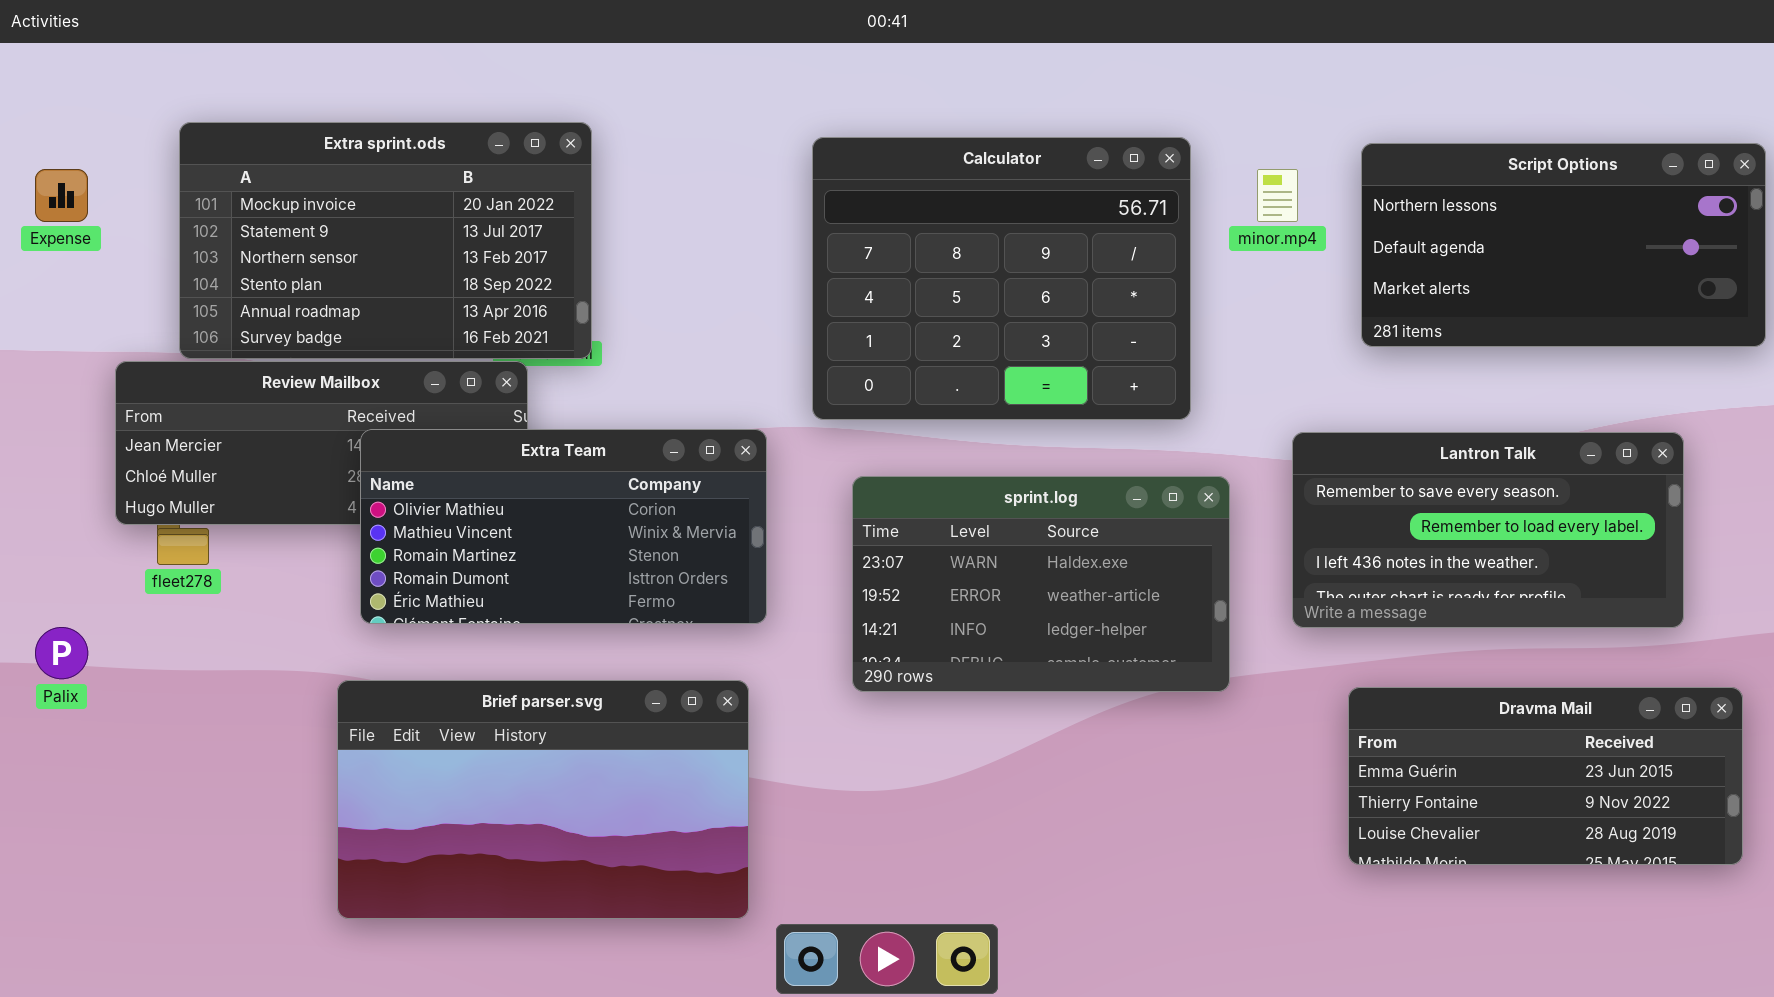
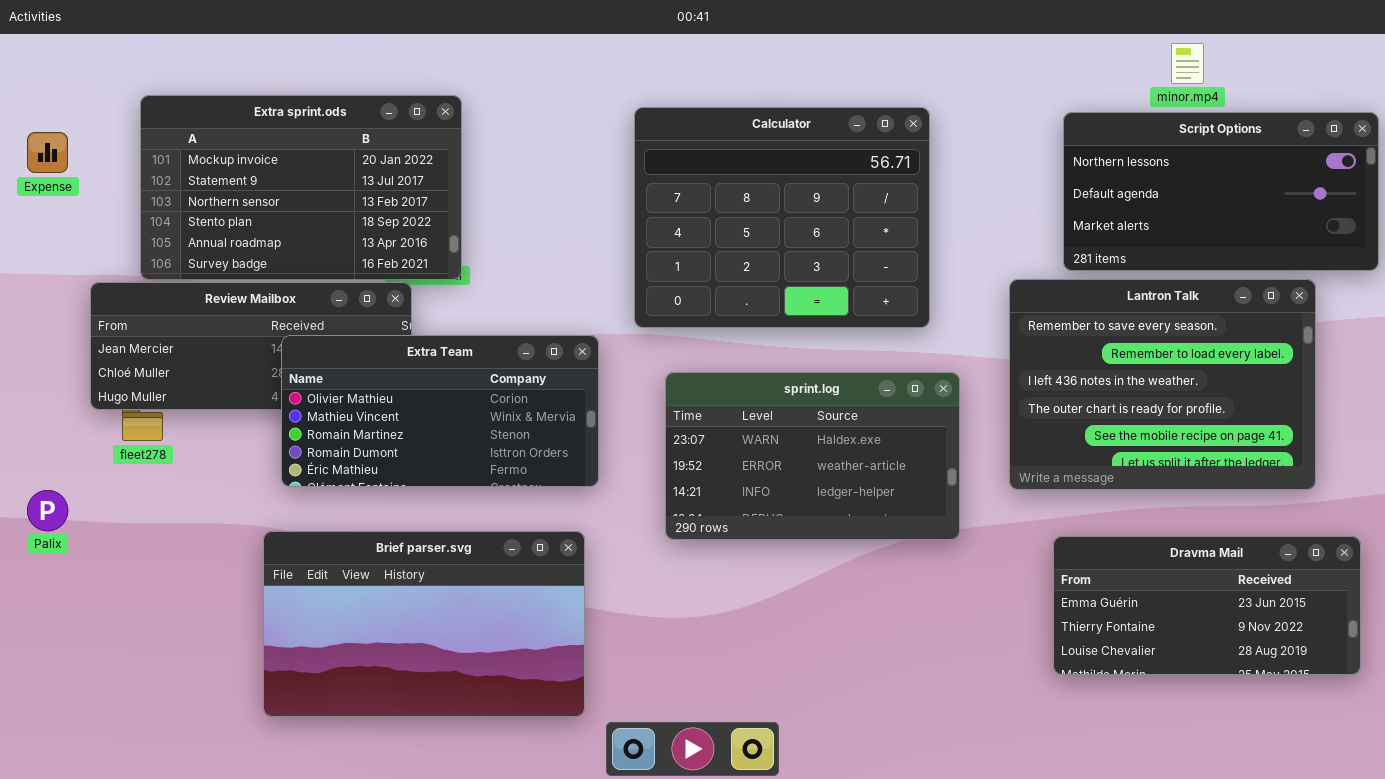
minor.mp4: [1257,169,1298,222] -> [1171,43,1204,84], moved
Lantron Talk: [1292,432,1684,628] -> [1009,279,1316,490], resized

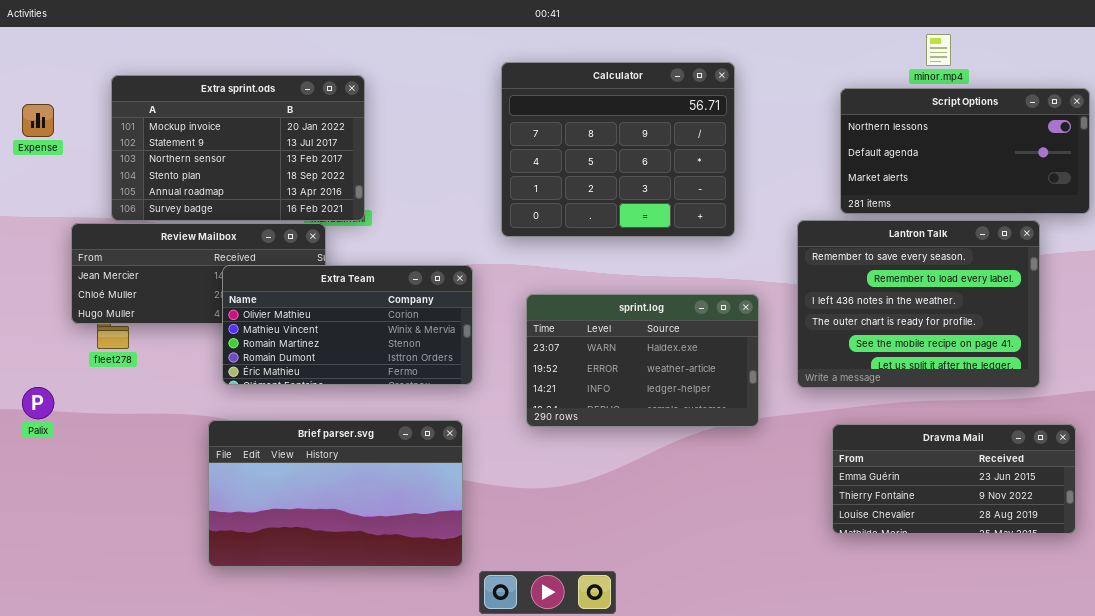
Calculator: [634,107,930,328] -> [501,62,735,237], moved

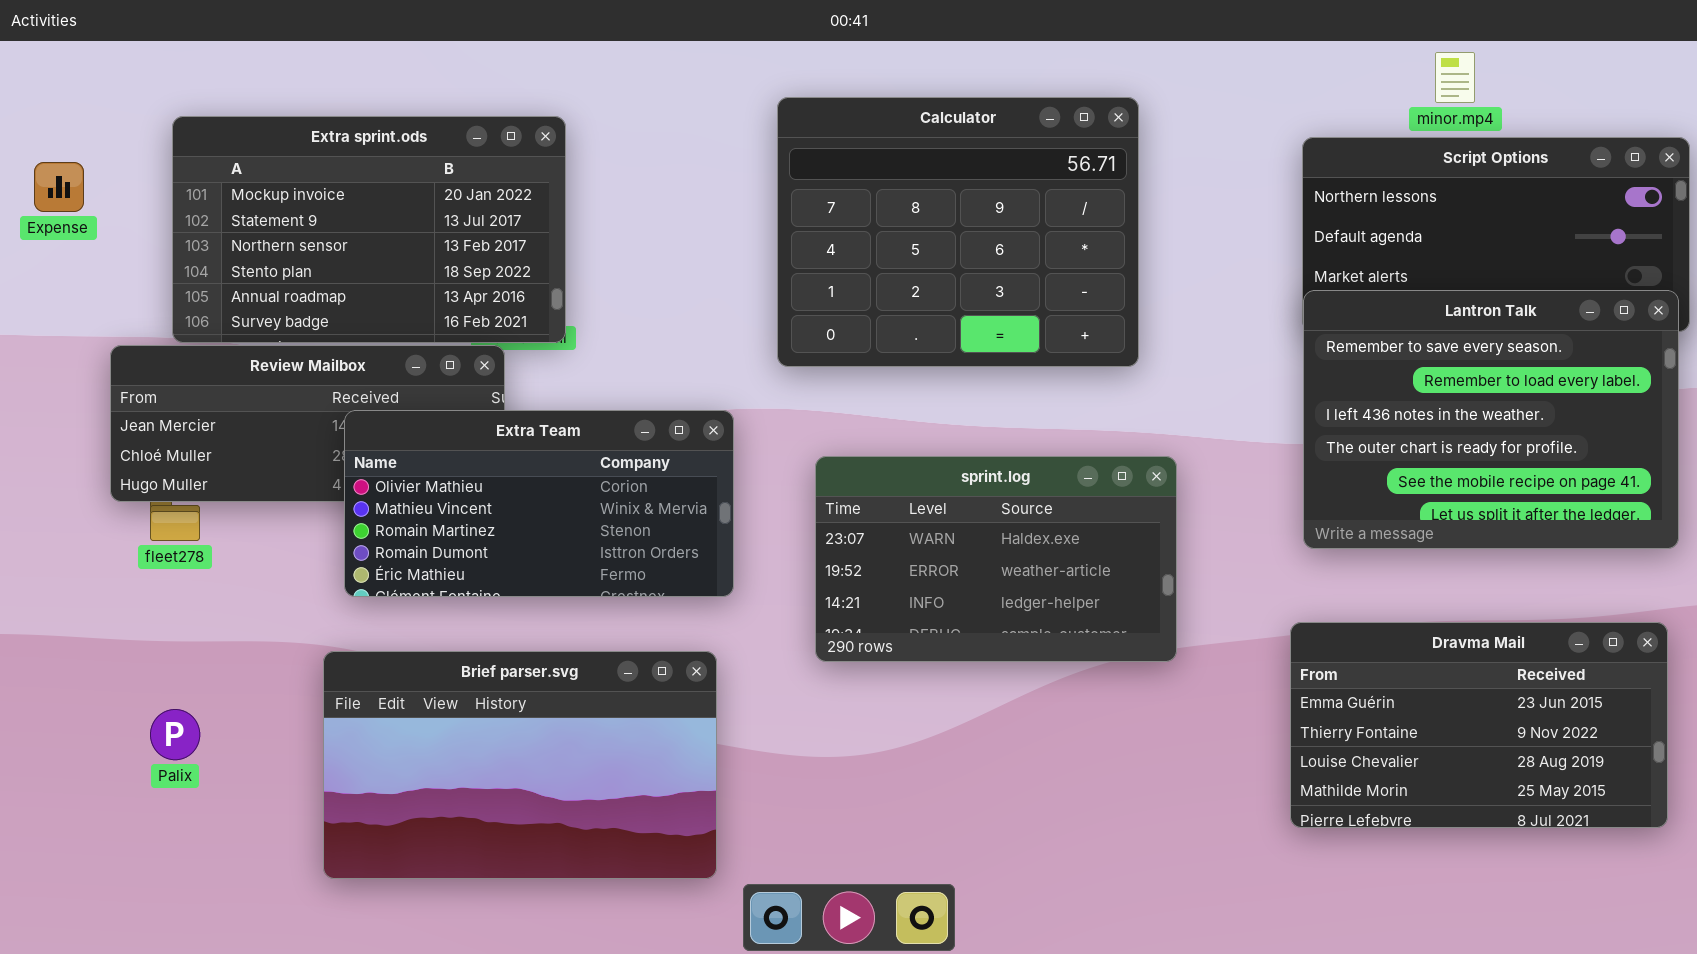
Lantron Talk: [797,220,1040,388] -> [1303,290,1679,549], moved
Palix: [22,387,54,419] -> [150,709,200,760], moved
Dravma Mail: [832,424,1076,534] -> [1290,622,1668,828], resized

